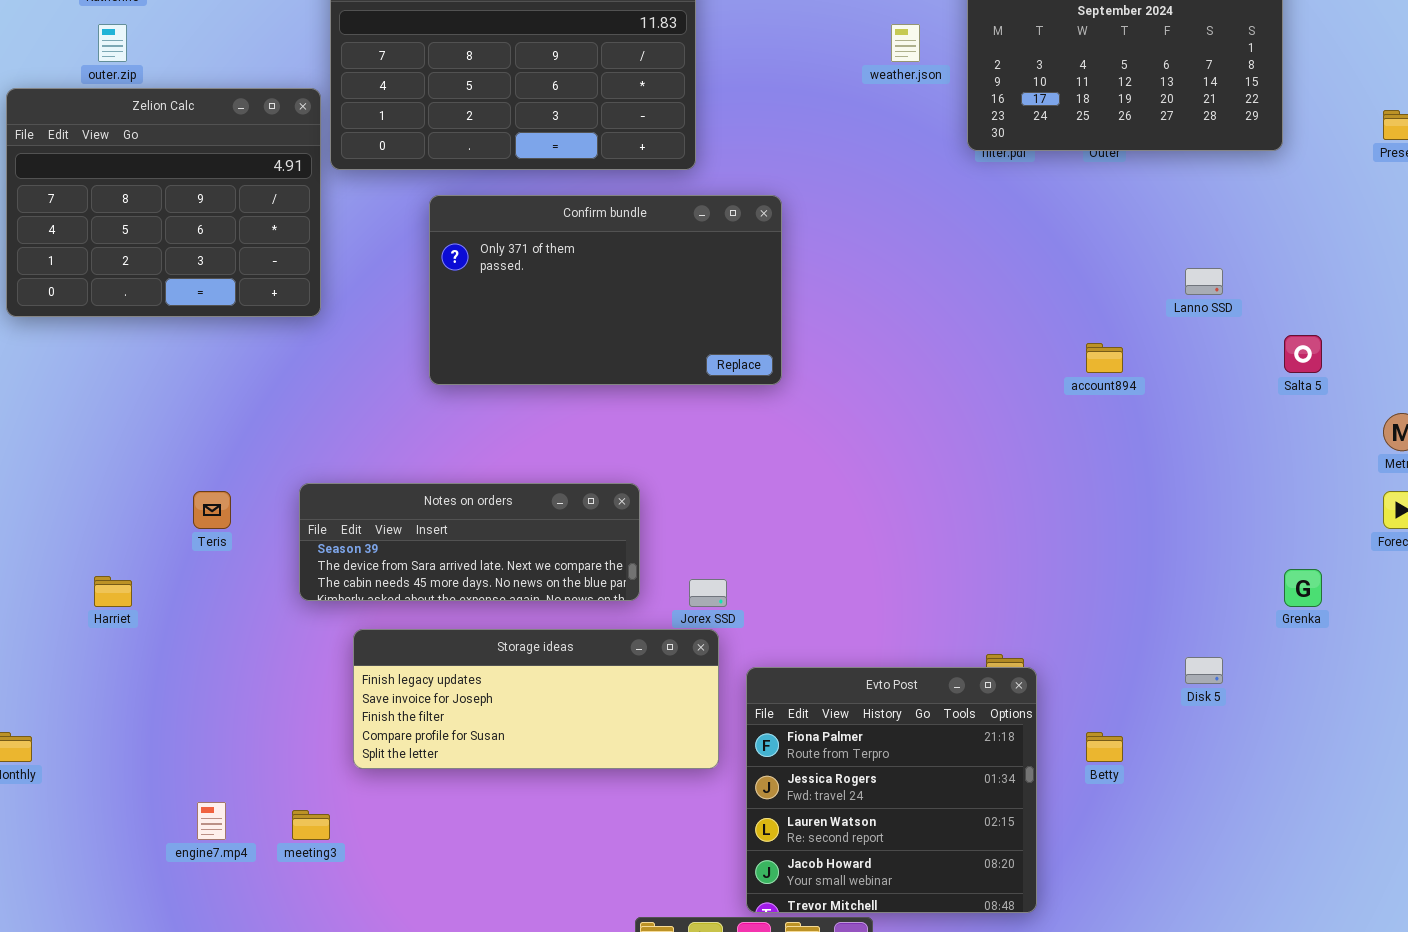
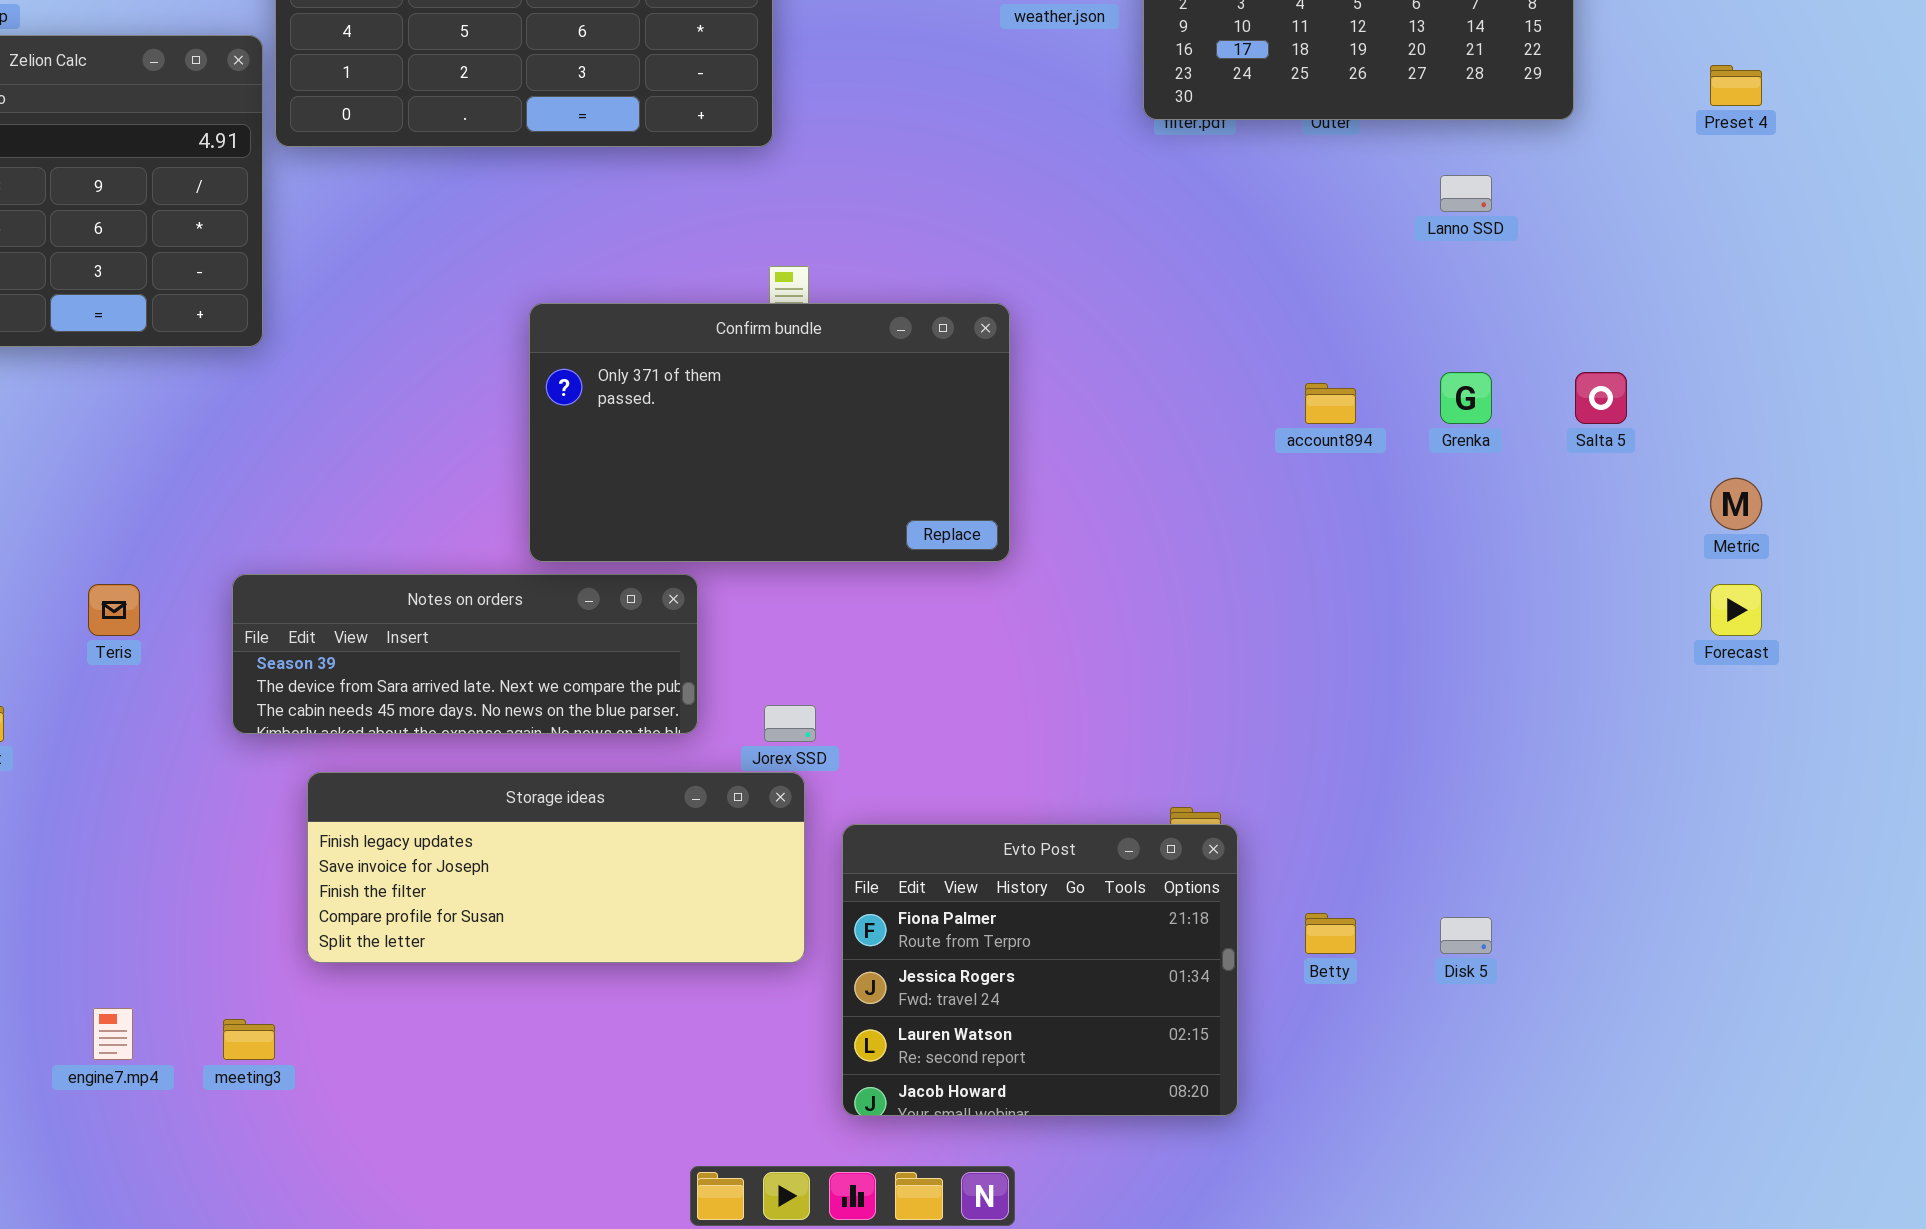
Confirm bundle: [429,195,782,385] -> [529,303,1010,562], moved
Lanno SSD: [1185,268,1223,295] -> [1440,175,1492,212], moved
Grenka: [1284,569,1322,607] -> [1440,372,1492,424], moved
Disk 5: [1185,657,1223,684] -> [1440,917,1492,954], moved
Evto Post: [746,667,1037,913] -> [842,824,1238,1116], resized

